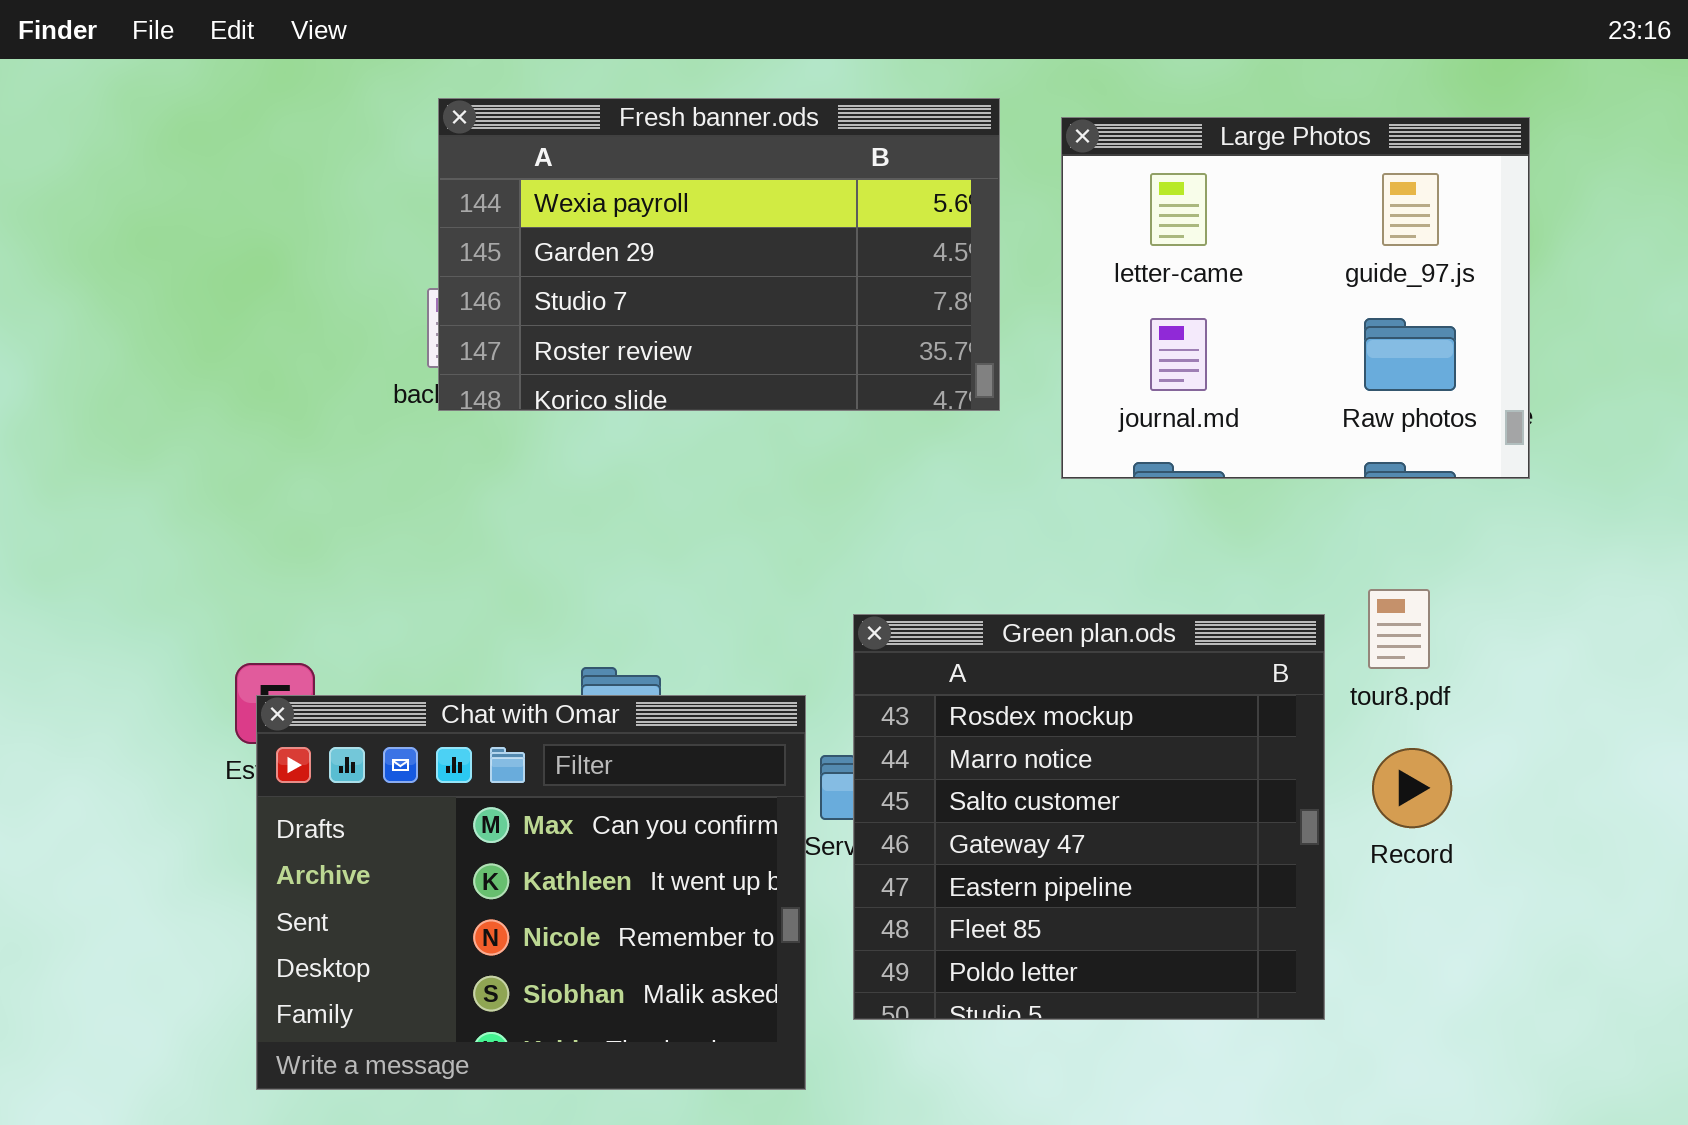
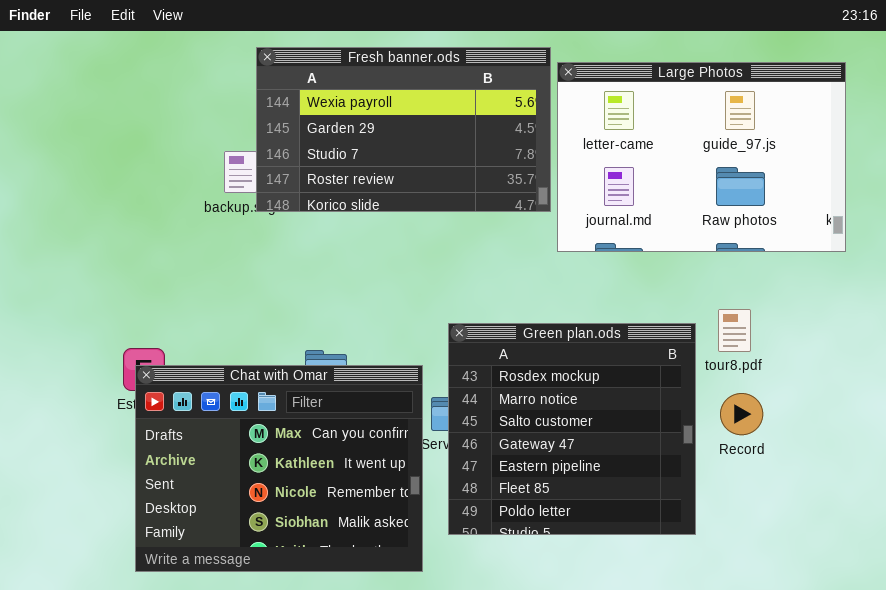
Fresh banner.ods: [438,98,1000,411] -> [256,47,551,212], moved
Large Photos: [1061,117,1530,479] -> [557,62,846,252], resized

